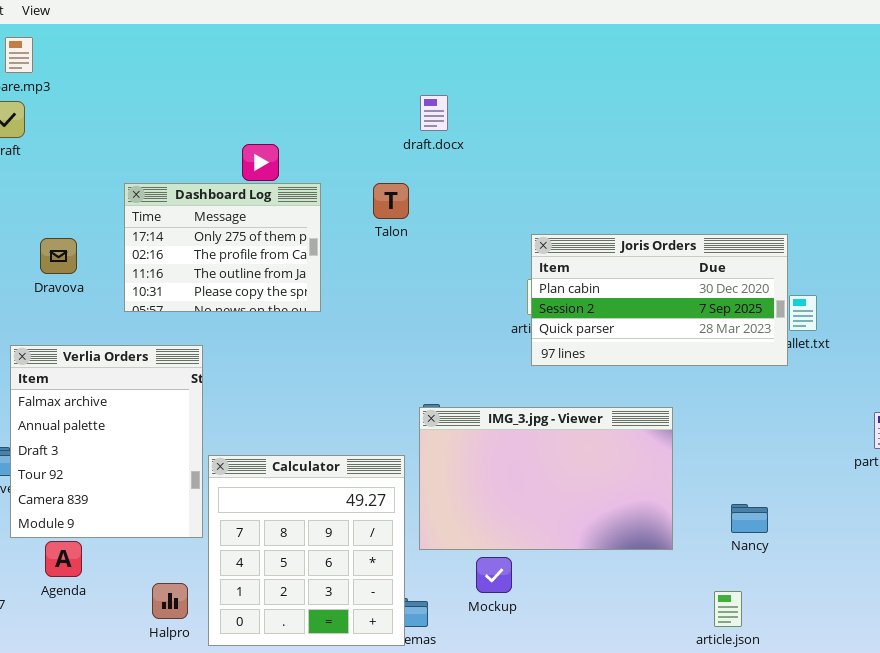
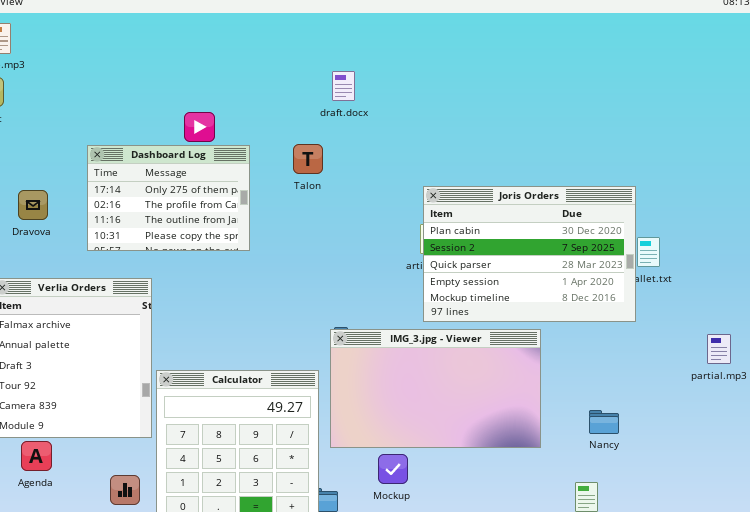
Joris Orders: [531,234,788,366] -> [423,186,636,322], resized

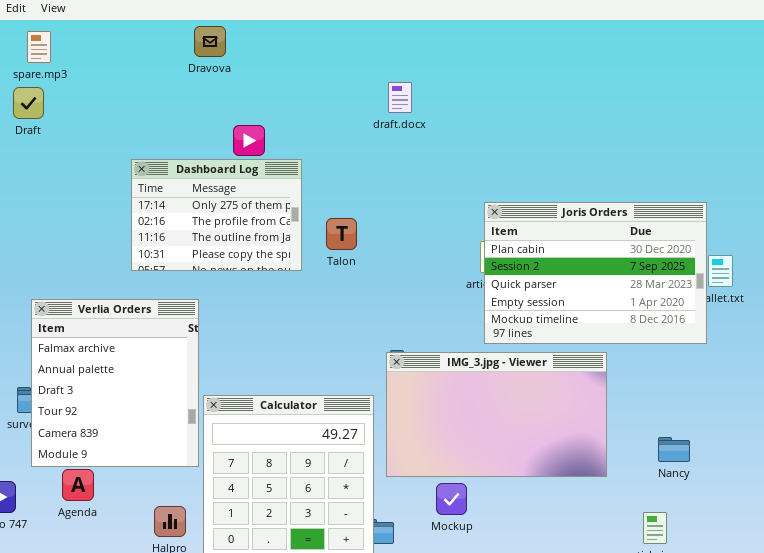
Talon: [293,144,323,174] -> [326,218,357,250], moved
Dravova: [18,190,48,220] -> [194,26,226,57], moved

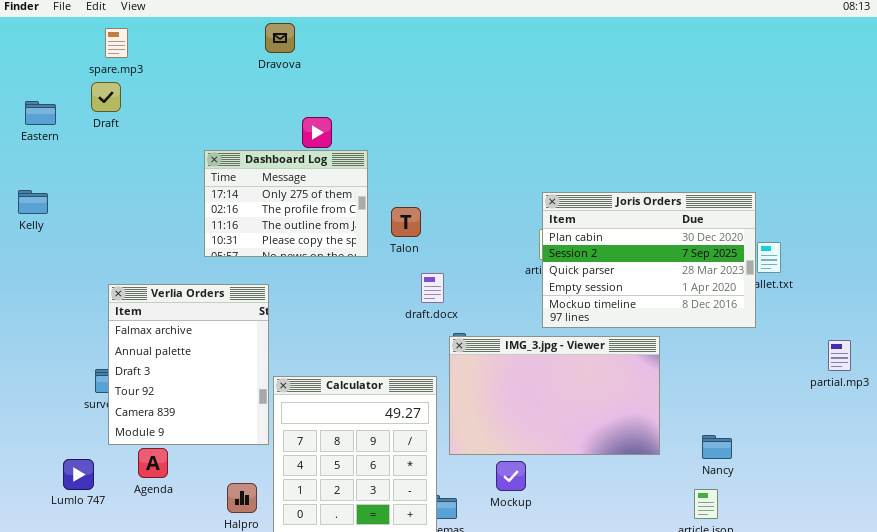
draft.docx: [388,82,412,113] -> [421,273,444,303], moved
Nancy: [658,437,690,462] -> [702,435,732,459], moved

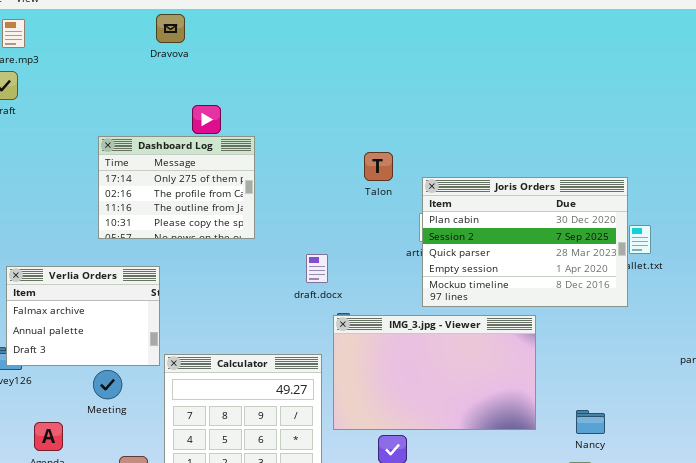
Talon: [391,207,421,237] -> [364,152,393,181], moved
Verlia Orders: [108,284,269,445] -> [6,266,160,366], resized

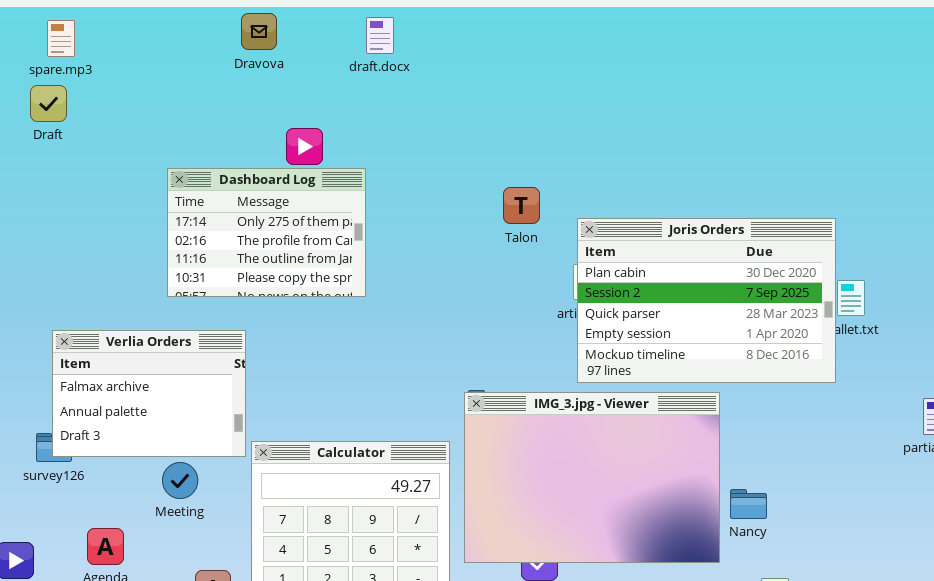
draft.docx: [306,254,328,283] -> [366,17,394,54], moved
IMG_3.jpg - Viewer: [333,315,536,430] -> [464,392,720,563], resized
Nancy: [576,410,605,434] -> [730,489,767,519], moved

